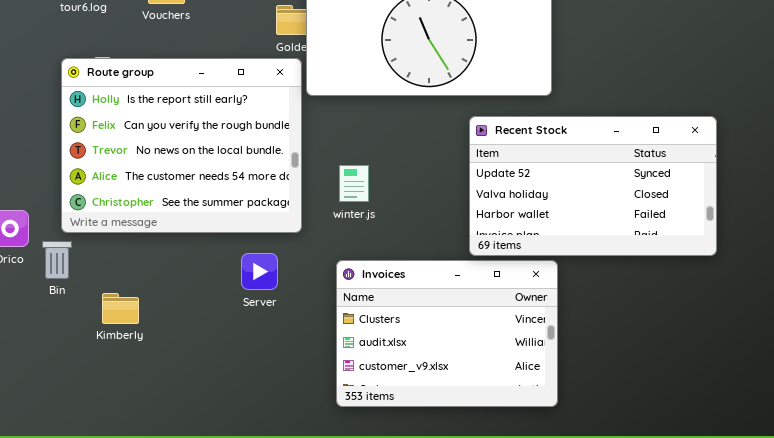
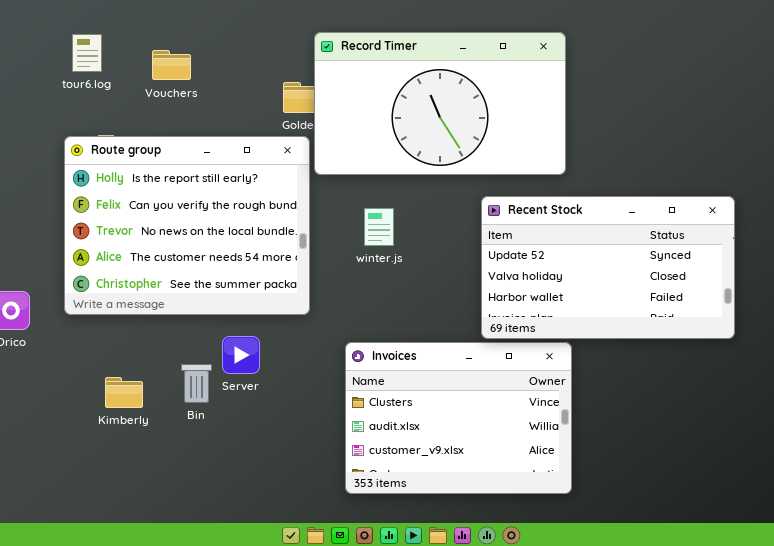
winter.js: [339,165,369,202] -> [364,208,394,246], moved
Bin: [42,241,72,279] -> [181,364,212,403], moved
Server: [241,253,278,290] -> [222,336,260,374], moved

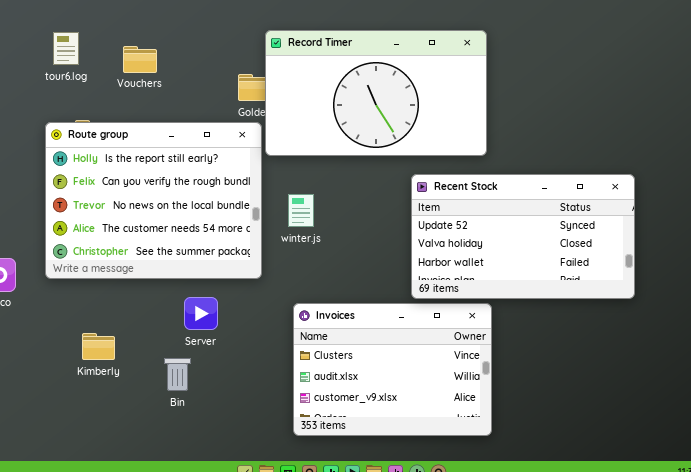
winter.js: [364,208,394,246] -> [288,194,314,227], moved
Bin: [181,364,212,403] -> [164,358,191,391], moved

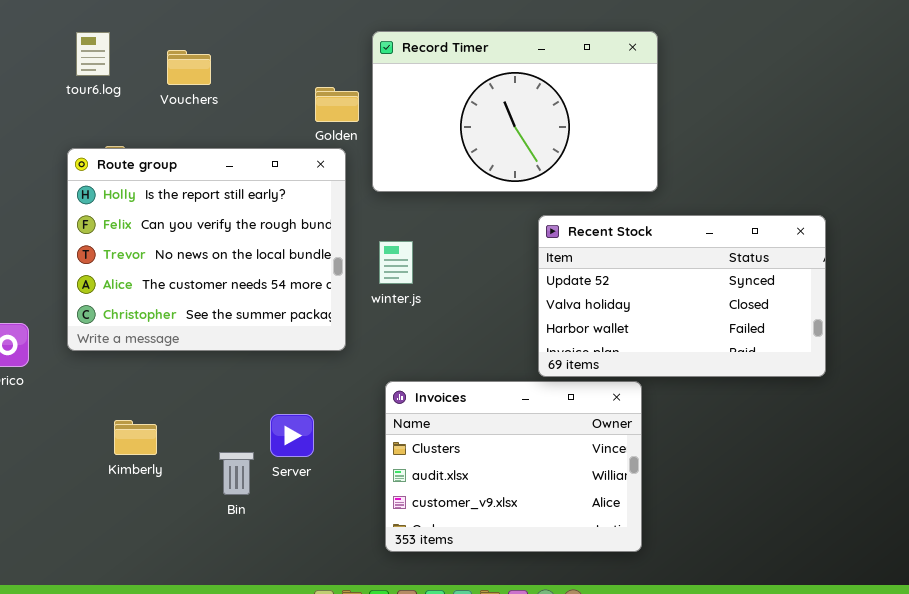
Record Timer: [265,30,487,156] -> [372,31,658,192], moved
Server: [184,297,218,330] -> [270,414,314,457], moved

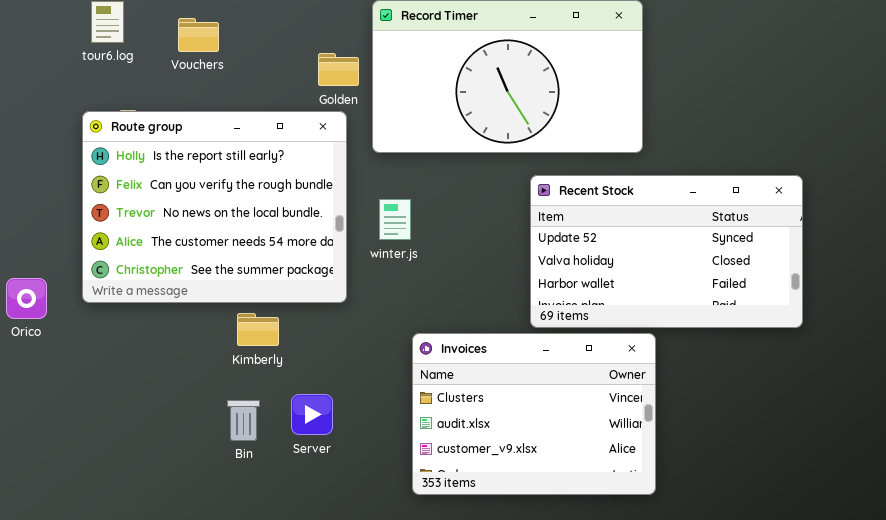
Invoices: [385,381,642,552] -> [412,333,656,495], moved
Server: [270,414,314,457] -> [291,394,333,435], moved
Kimberly: [114,420,157,455] -> [237,313,279,346], moved

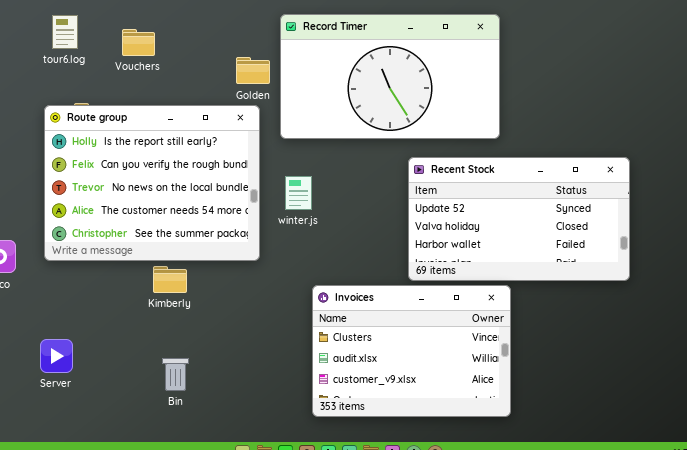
Kimberly: [237,313,279,346] -> [153,266,187,293], moved
Server: [291,394,333,435] -> [40,339,73,373], moved
Bin: [227,400,260,441] -> [162,358,189,391], moved

